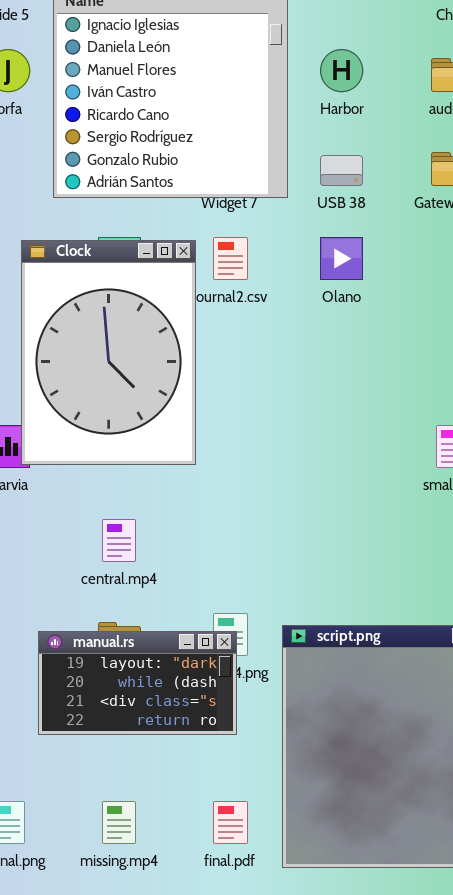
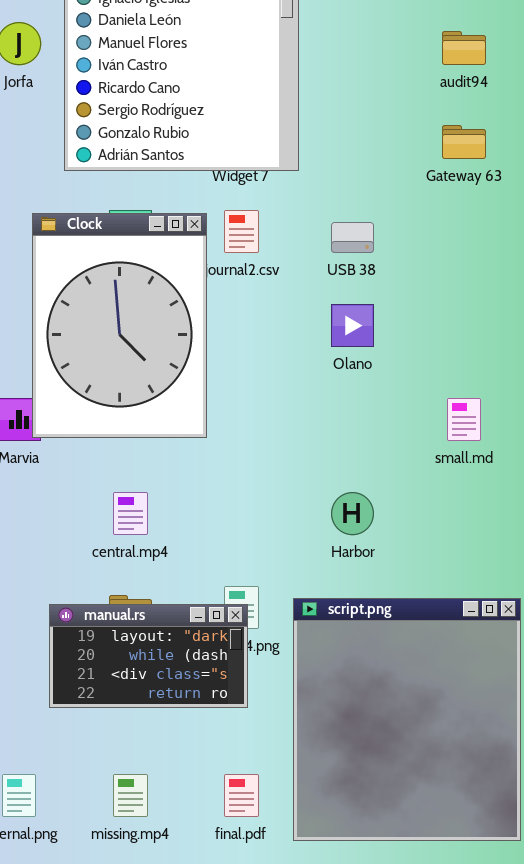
Harbor: [320,49,363,92] -> [331,492,374,535], moved
USB 38: [320,155,363,186] -> [331,222,374,253], moved
Olano: [320,237,363,280] -> [331,304,374,347], moved

